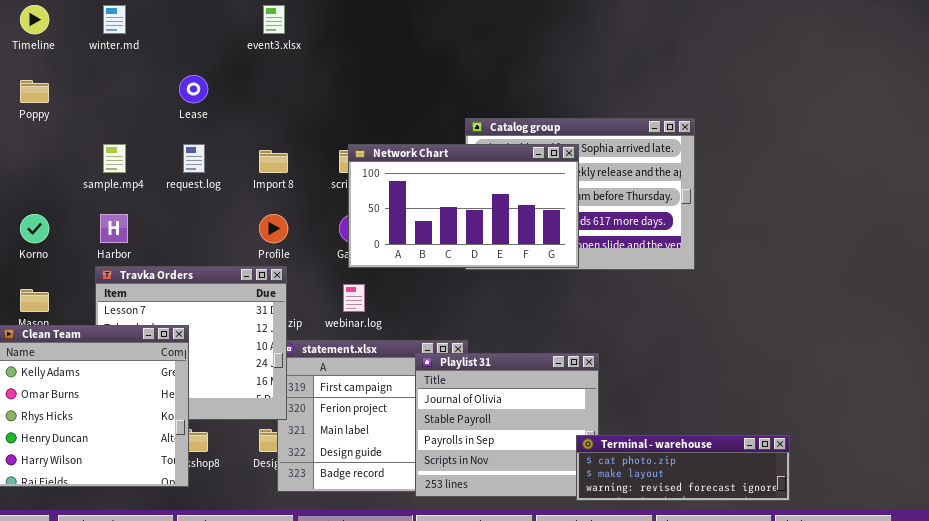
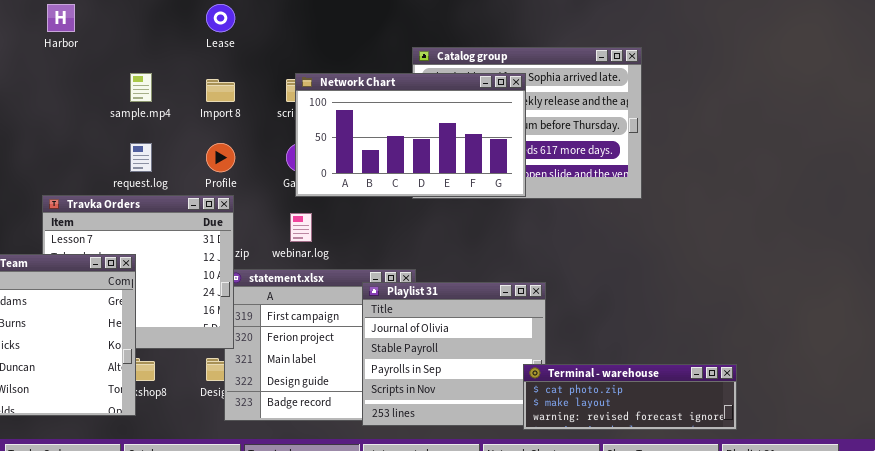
Lease: [179,75,208,103] -> [206,4,235,32], moved
sample.mp4: [103,144,126,173] -> [130,73,152,102], moved
request.log: [183,144,205,173] -> [130,143,152,172], moved
Harbor: [100,214,128,243] -> [47,4,75,32], moved

